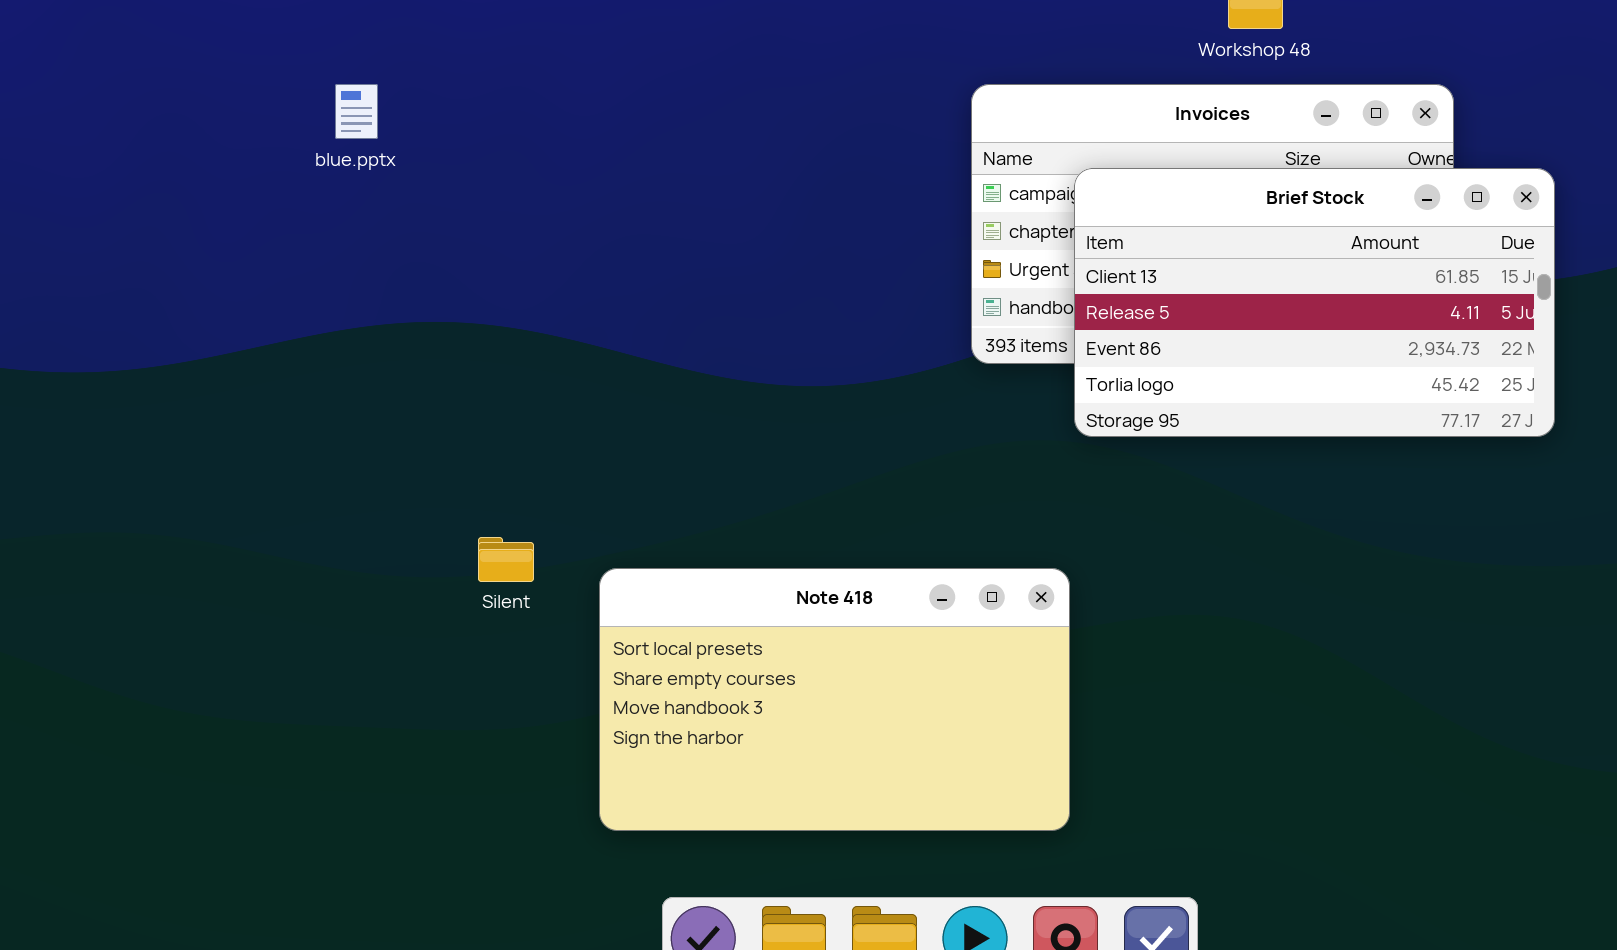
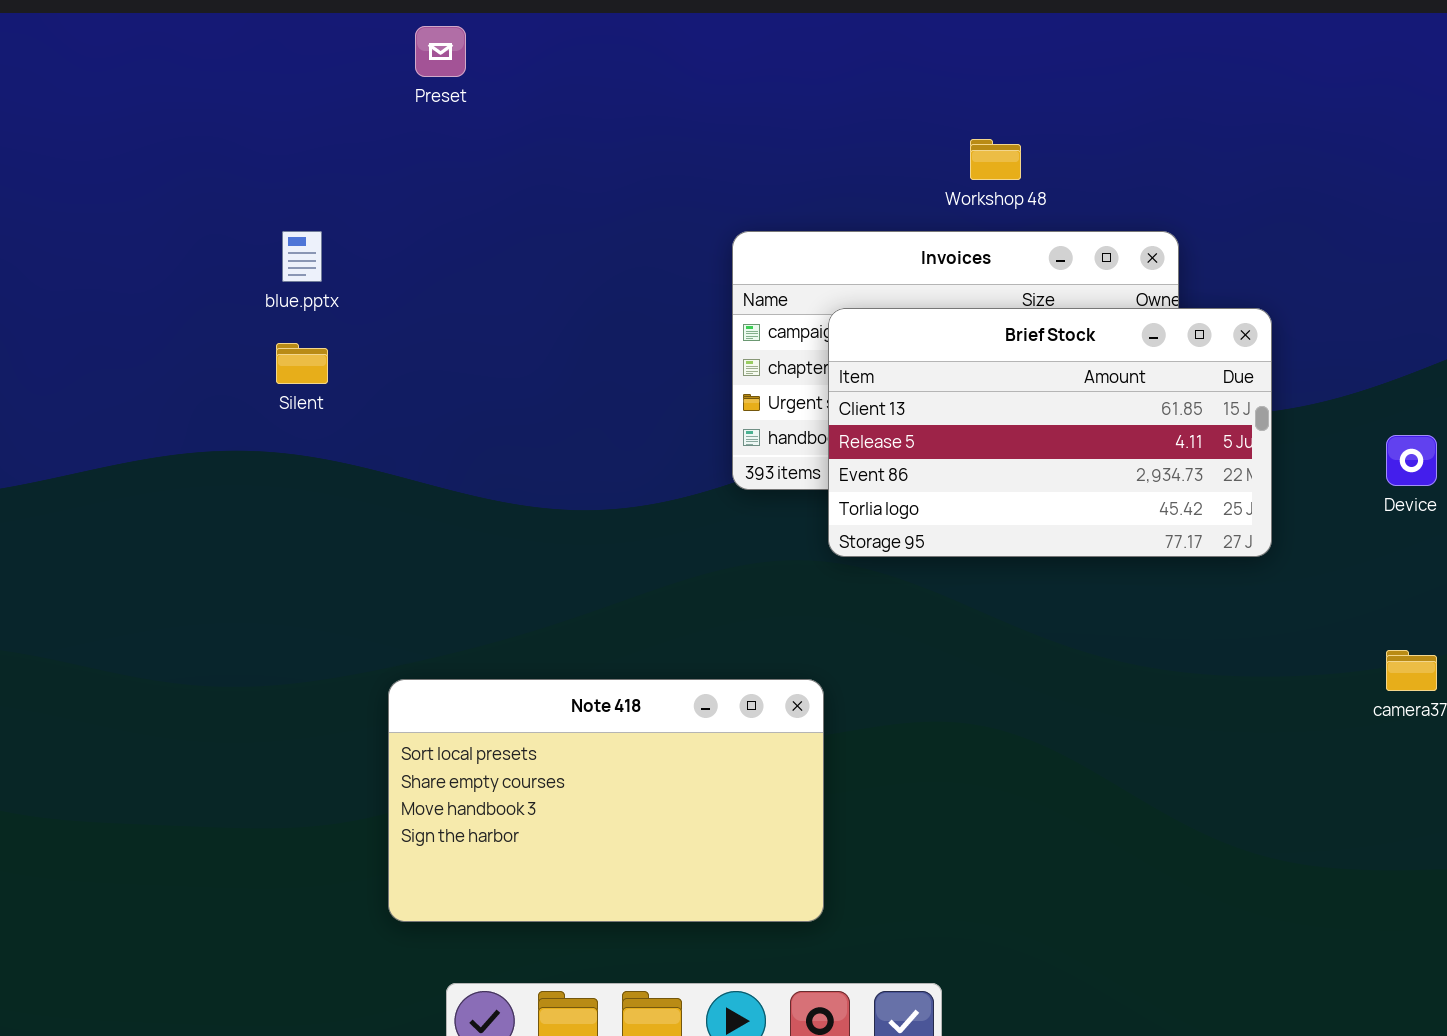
blue.pptx: [335,84,378,139] -> [282,231,322,282], moved
Silent: [478,537,534,582] -> [276,343,328,384], moved

